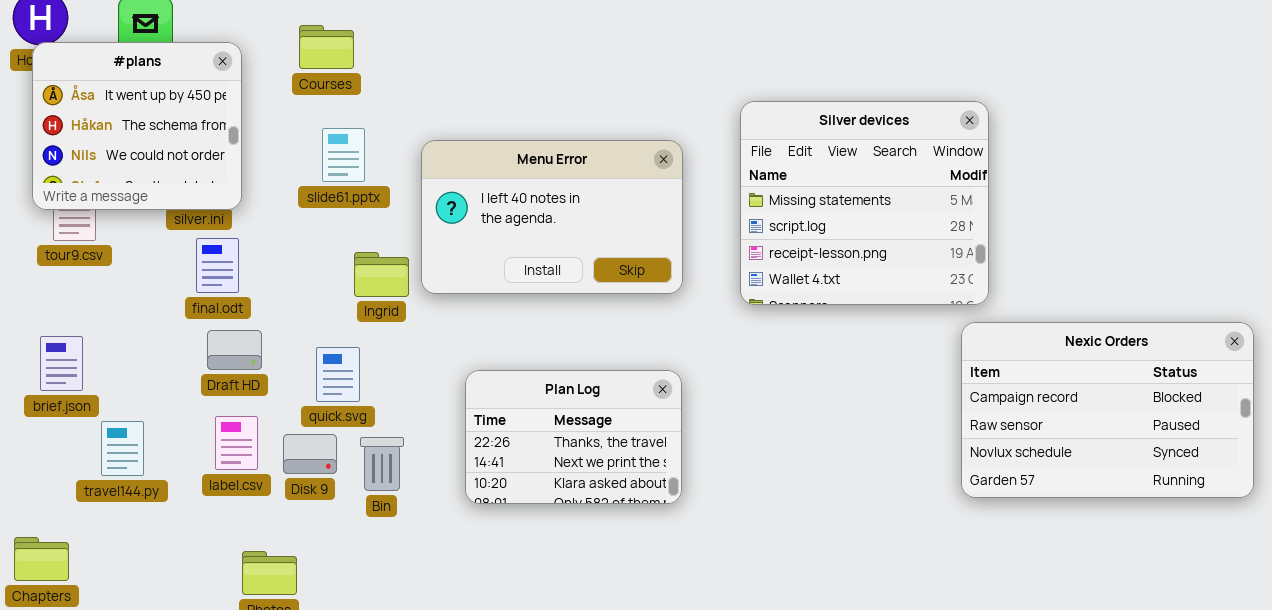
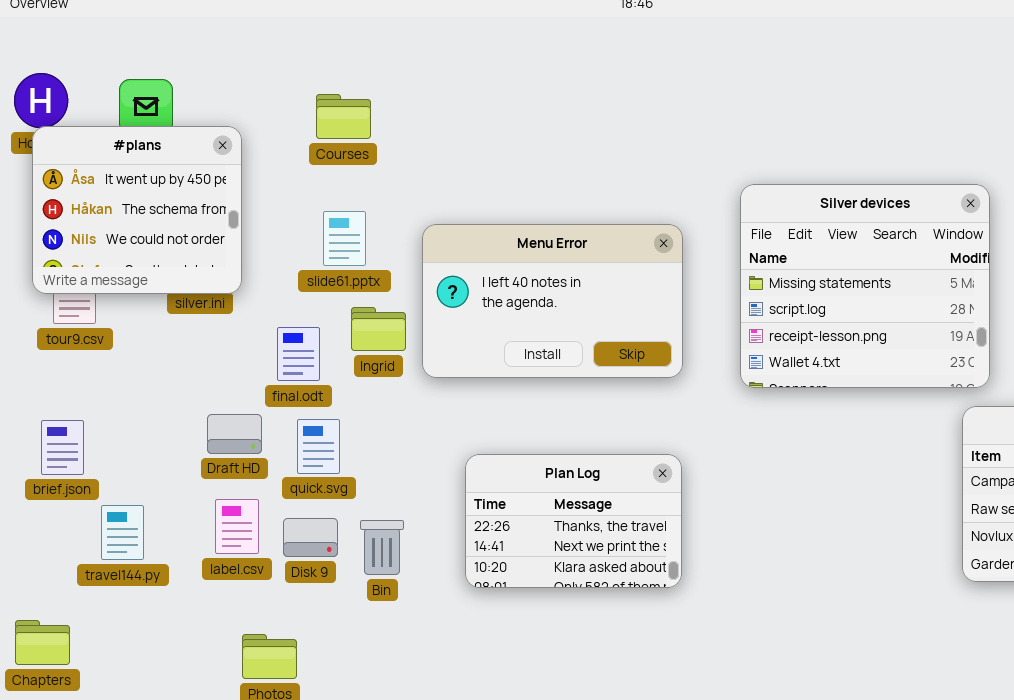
Courses: [299,25,354,69] -> [316,94,371,139], moved
final.odt: [196,238,239,293] -> [277,327,320,381], moved
Ingrid: [354,252,409,297] -> [351,307,406,351], moved
quick.svg: [316,347,360,402] -> [297,419,340,474], moved

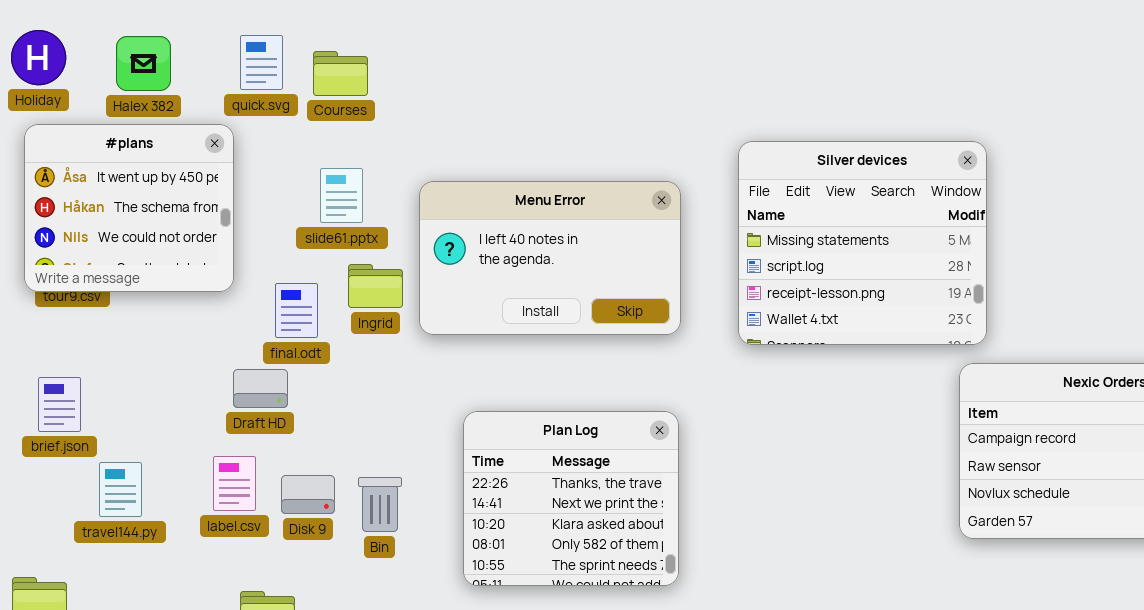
#plans: [32,126,242,294] -> [24,124,234,292], moved
Draft HD: [207,414,262,454] -> [233,369,288,408], moved
quick.svg: [297,419,340,474] -> [240,35,283,90], moved
Plan Log: [465,454,682,588] -> [463,411,679,586], resized

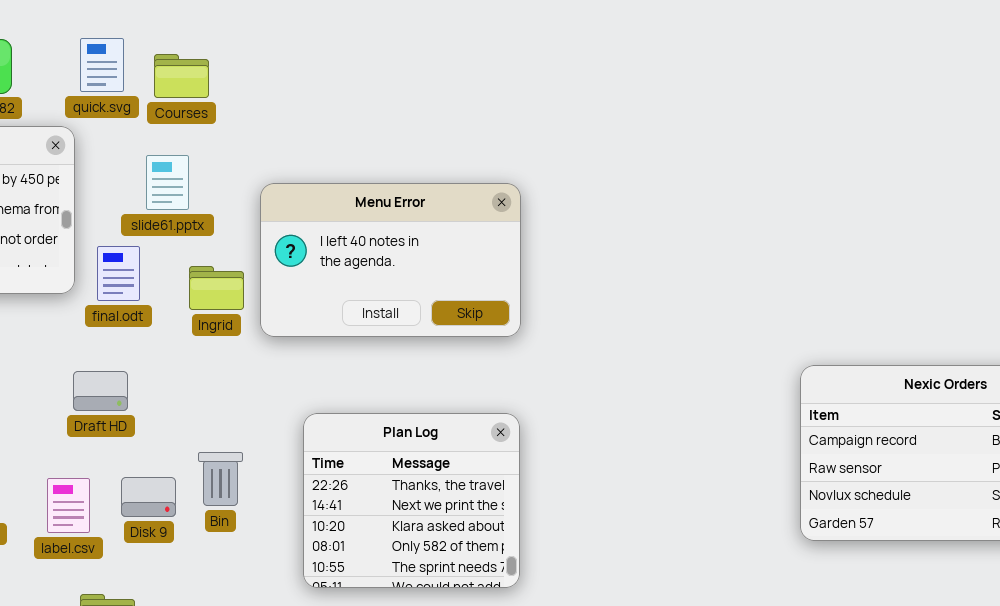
Silver devices: [738,141,987,345] -> none, closed
slide61.pptx: [320,168,363,223] -> [146,155,189,210], moved
final.odt: [275,283,318,338] -> [97,246,140,301], moved
label.csv: [213,456,256,511] -> [47,478,90,533], moved
Bin: [358,477,402,532] -> [198,452,243,506], moved

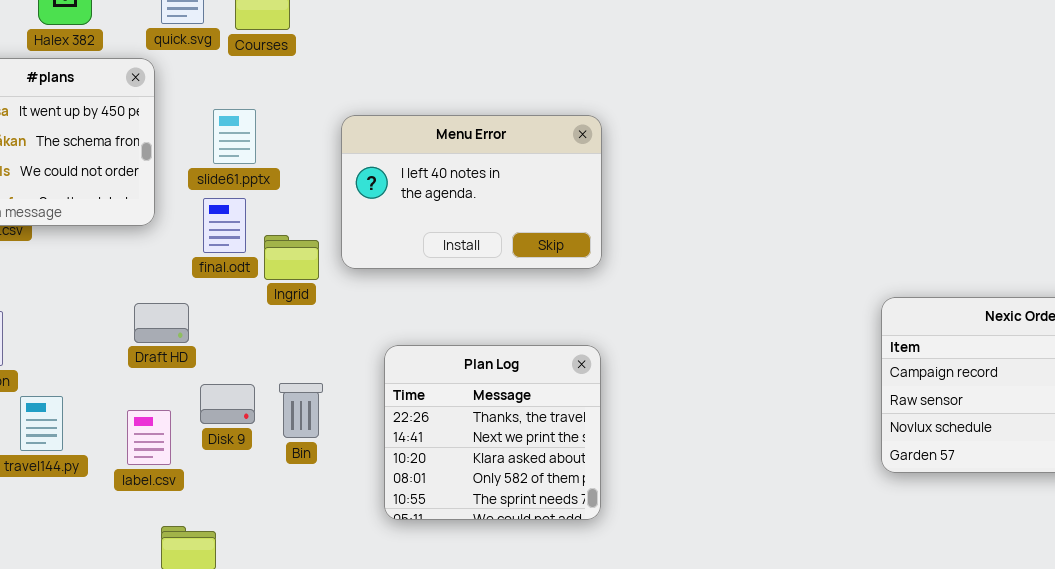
slide61.pptx: [146,155,189,210] -> [213,109,256,164], moved
final.odt: [97,246,140,301] -> [203,198,246,253], moved
Ingrid: [189,266,244,310] -> [264,235,319,280], moved
Draft HD: [73,371,128,411] -> [134,303,189,343], moved
Disk 9: [121,477,176,517] -> [200,384,255,424], moved

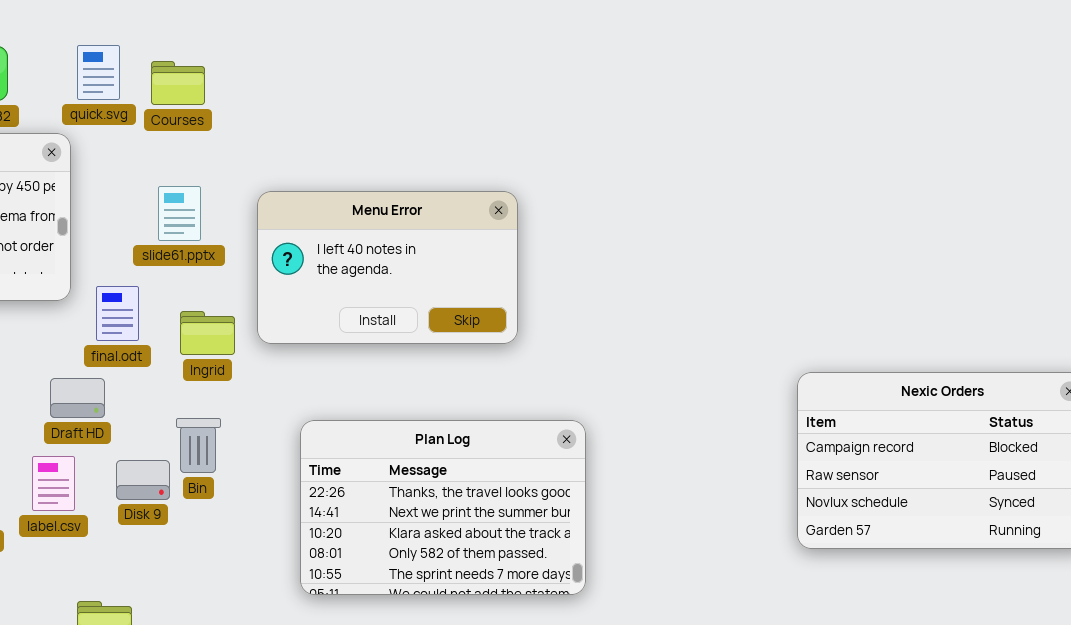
slide61.pptx: [213,109,256,164] -> [158,186,201,241], moved
final.odt: [203,198,246,253] -> [96,286,139,341], moved
Plan Log: [384,345,601,520] -> [300,420,586,595], resized
Bin: [279,383,323,438] -> [176,418,221,473], moved
label.csv: [127,410,171,465] -> [32,456,75,511], moved

